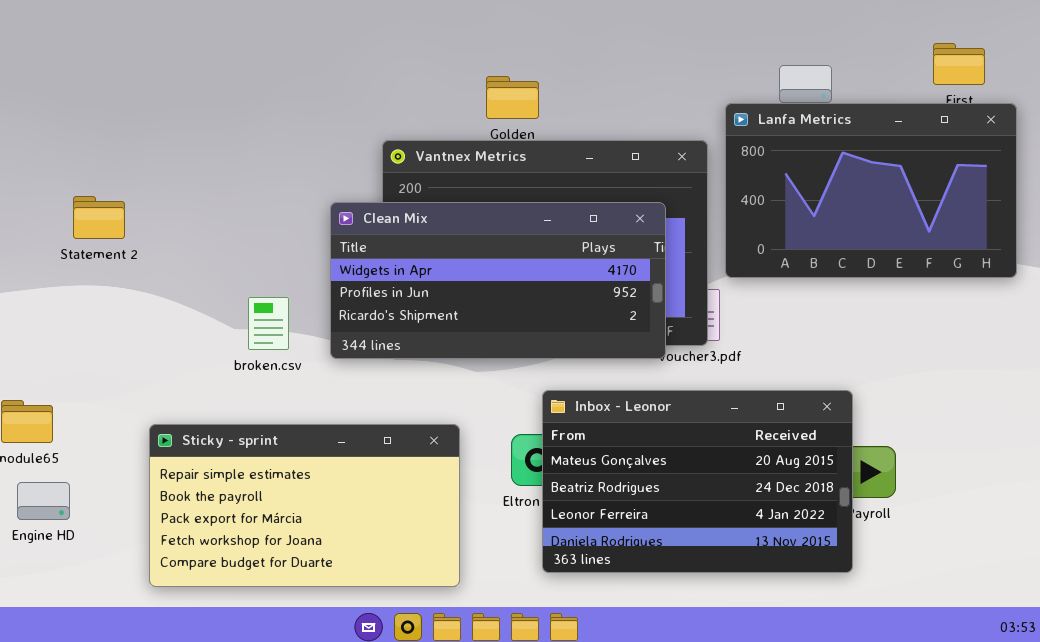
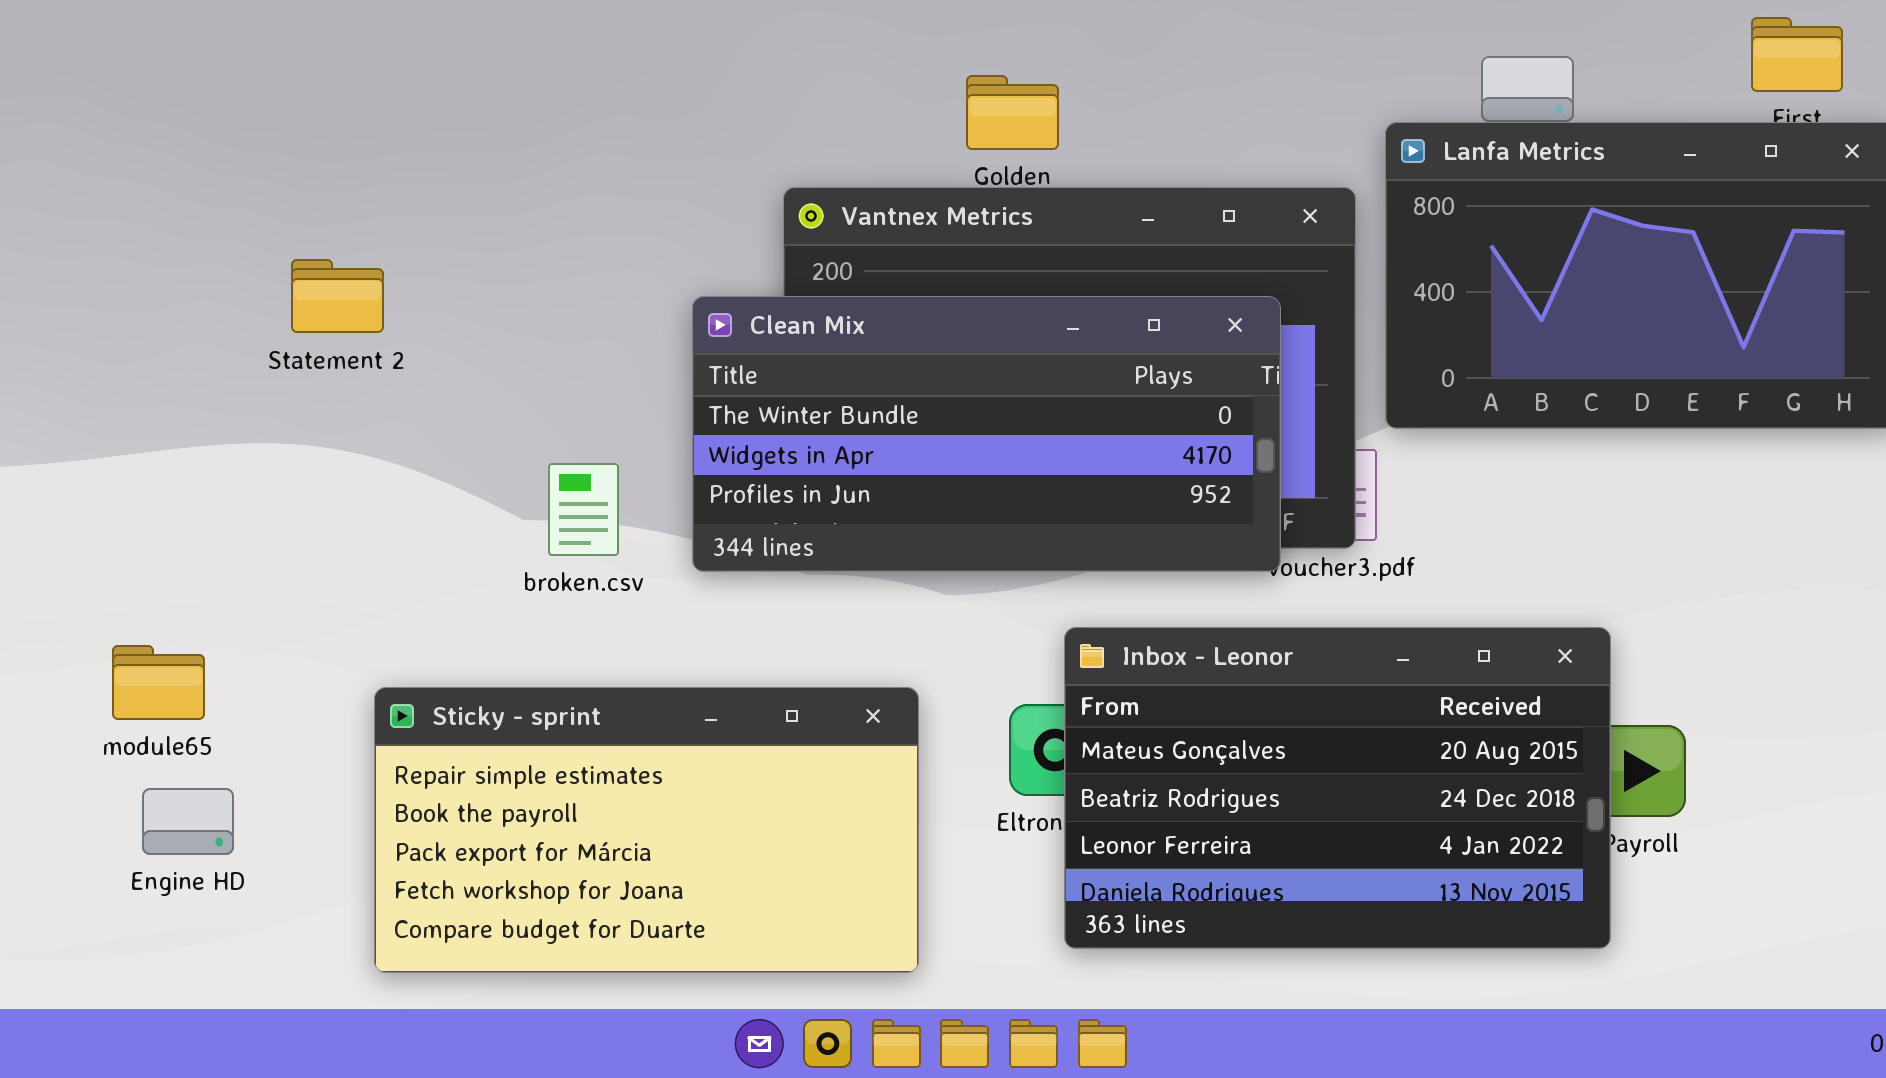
Statement 2: [73,196,125,239] -> [291,259,384,333], moved
Clean Mix: [330,202,666,359] -> [692,296,1281,572], scrolled up 1 row

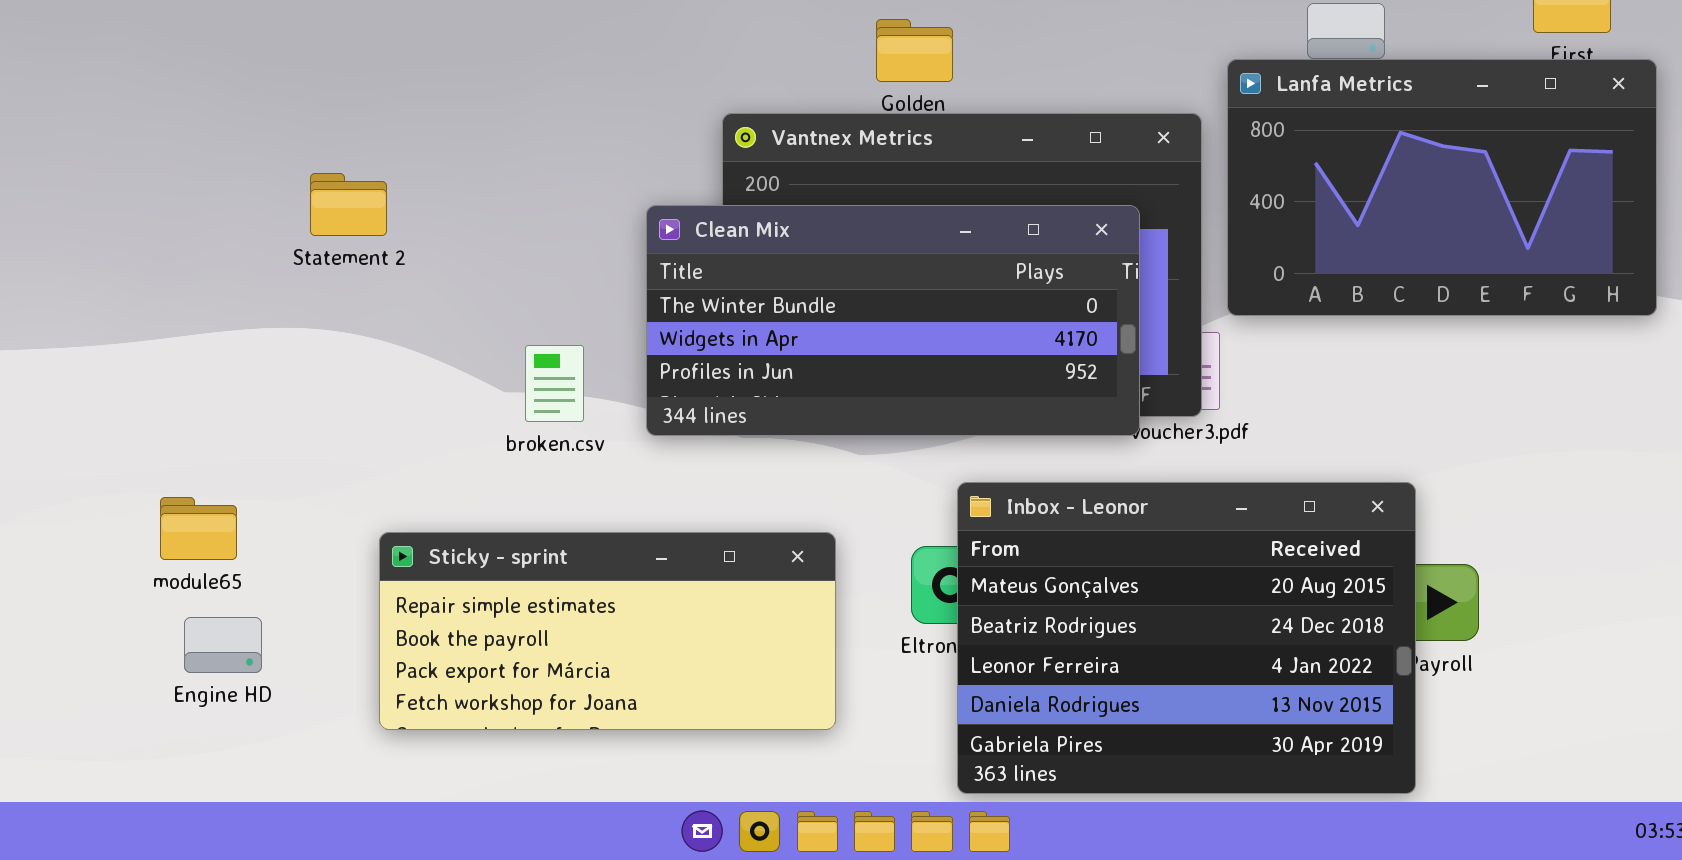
Inbox - Leonor: [1064,627,1611,949] -> [957,482,1416,794], resized
Sticky - sprint: [374,687,919,973] -> [379,532,836,730], resized

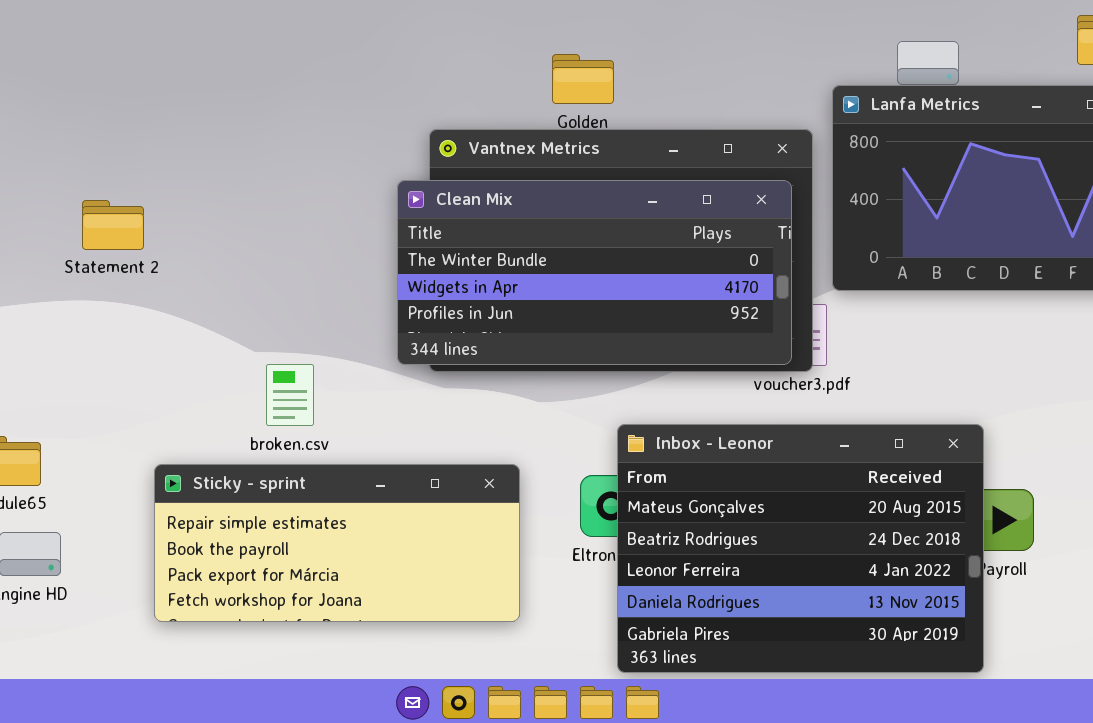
Statement 2: [310,173,387,236] -> [82,200,144,250], moved
Clean Mix: [646,205,1140,436] -> [397,180,792,365], moved
broken.csv: [525,345,584,422] -> [266,364,314,426], moved

